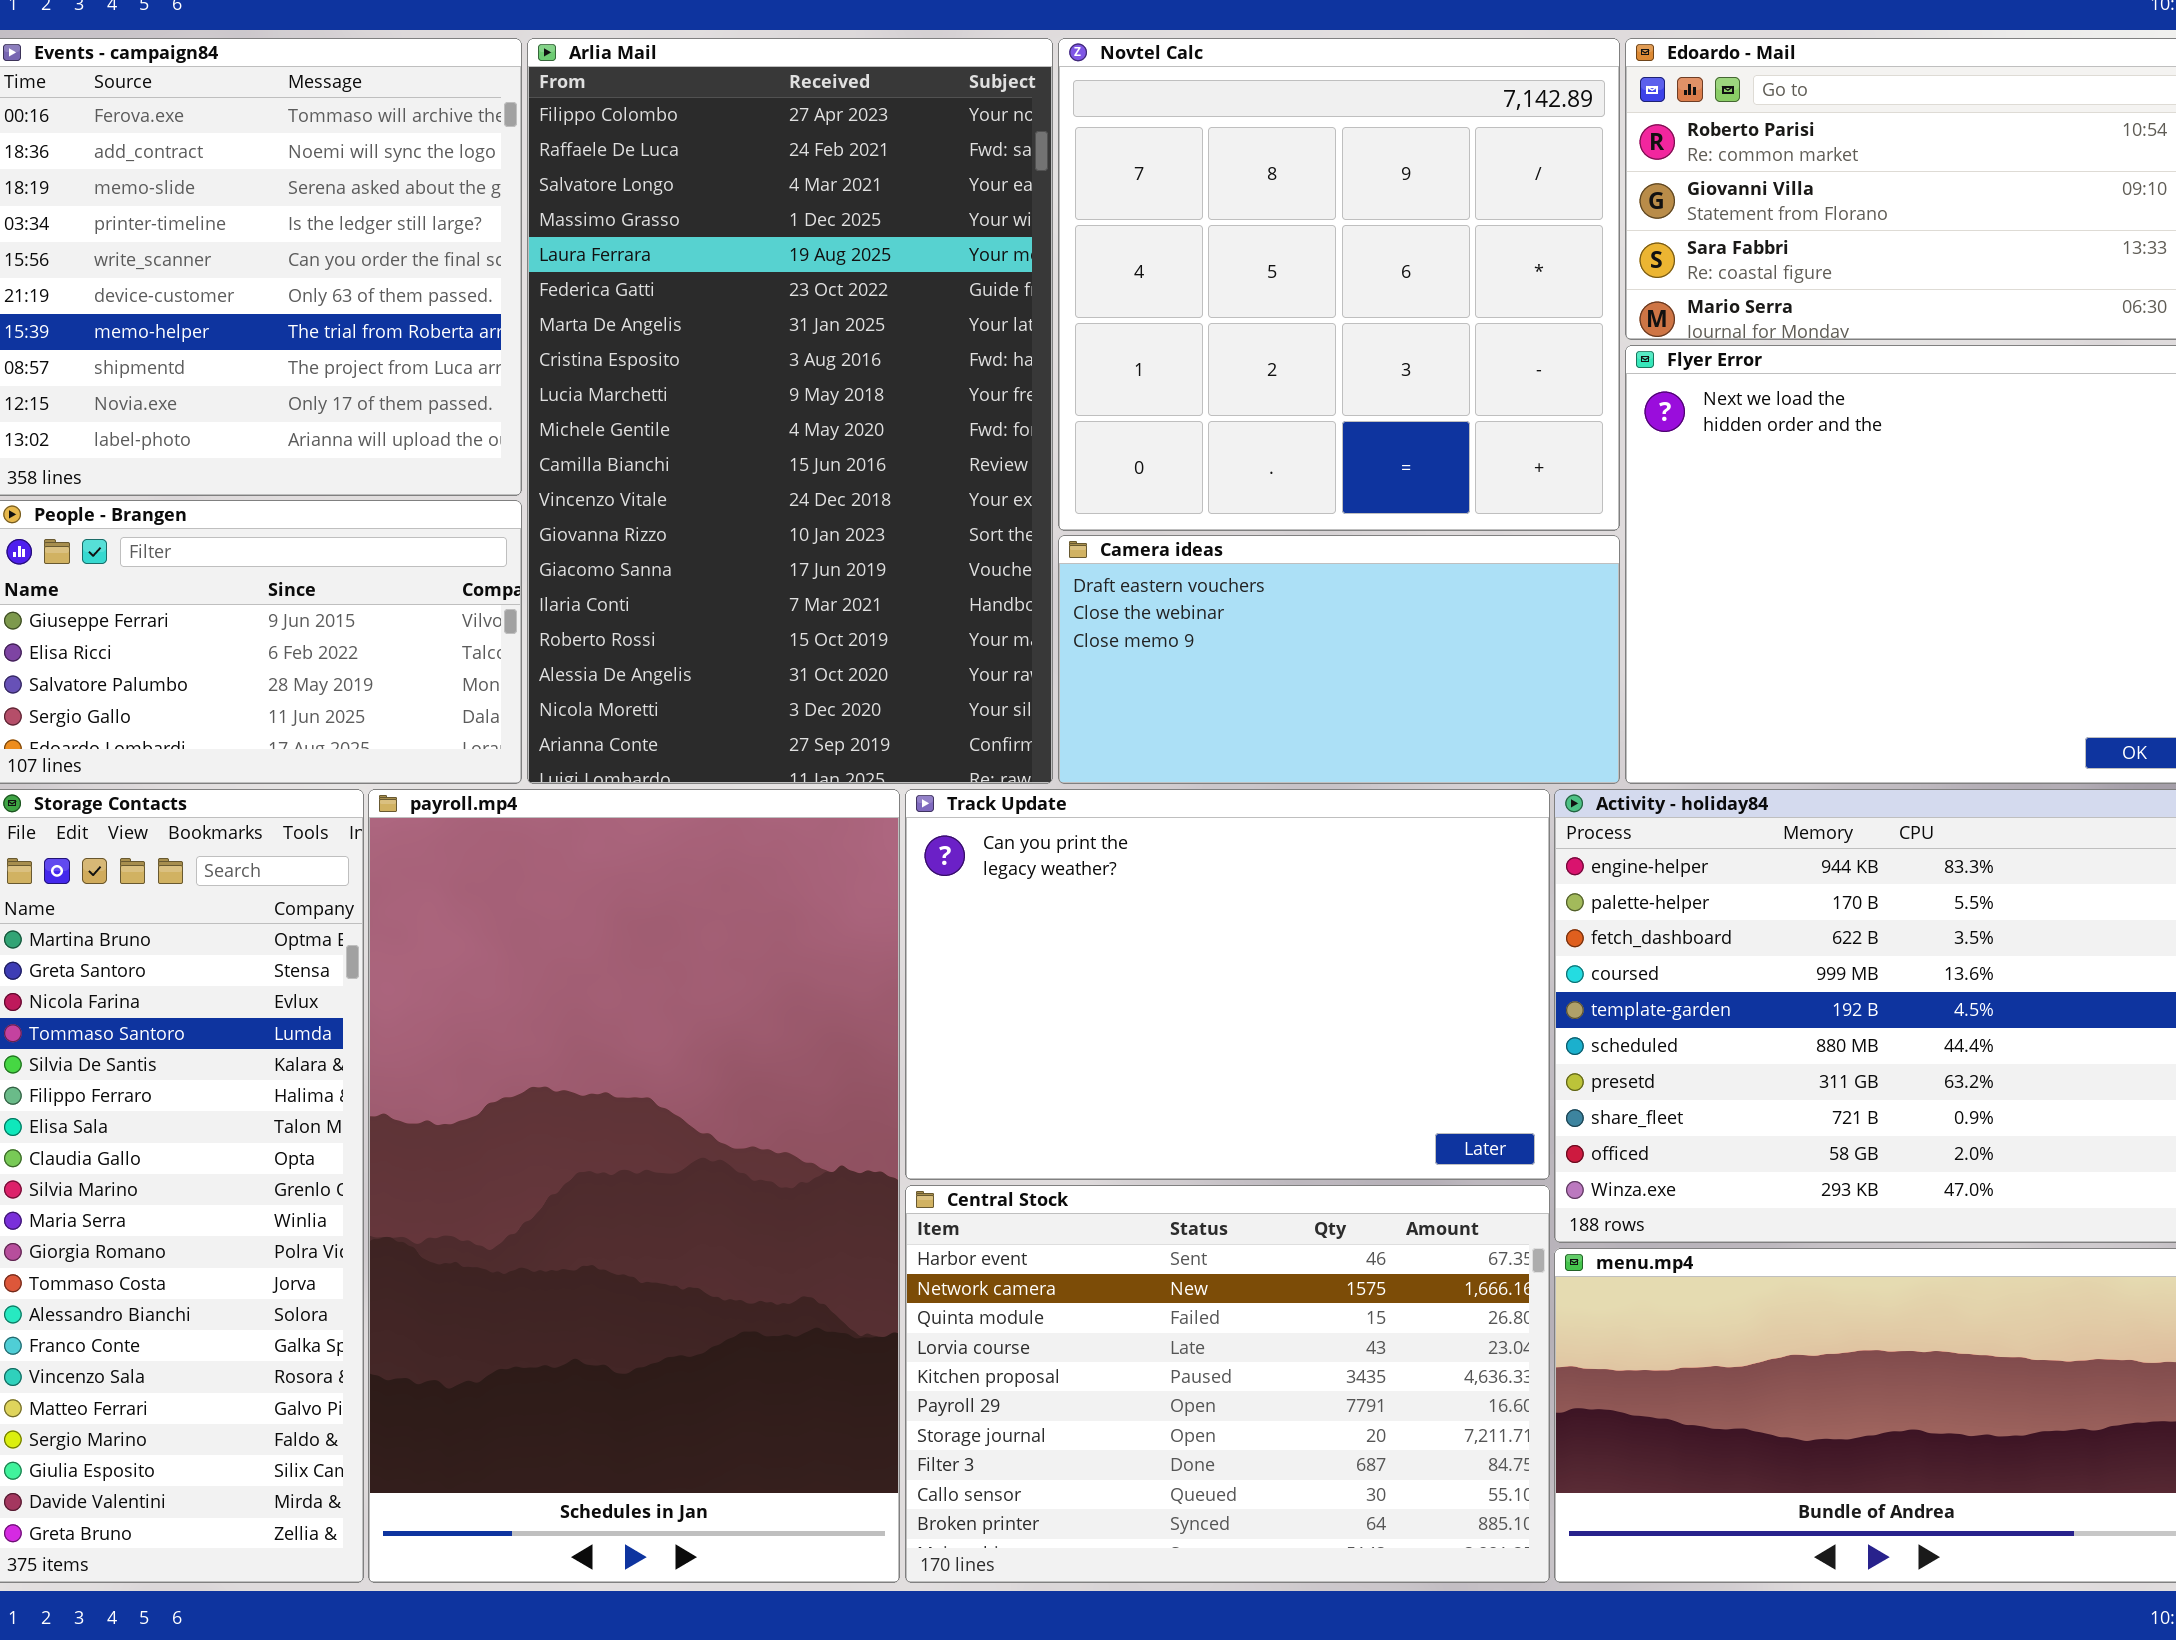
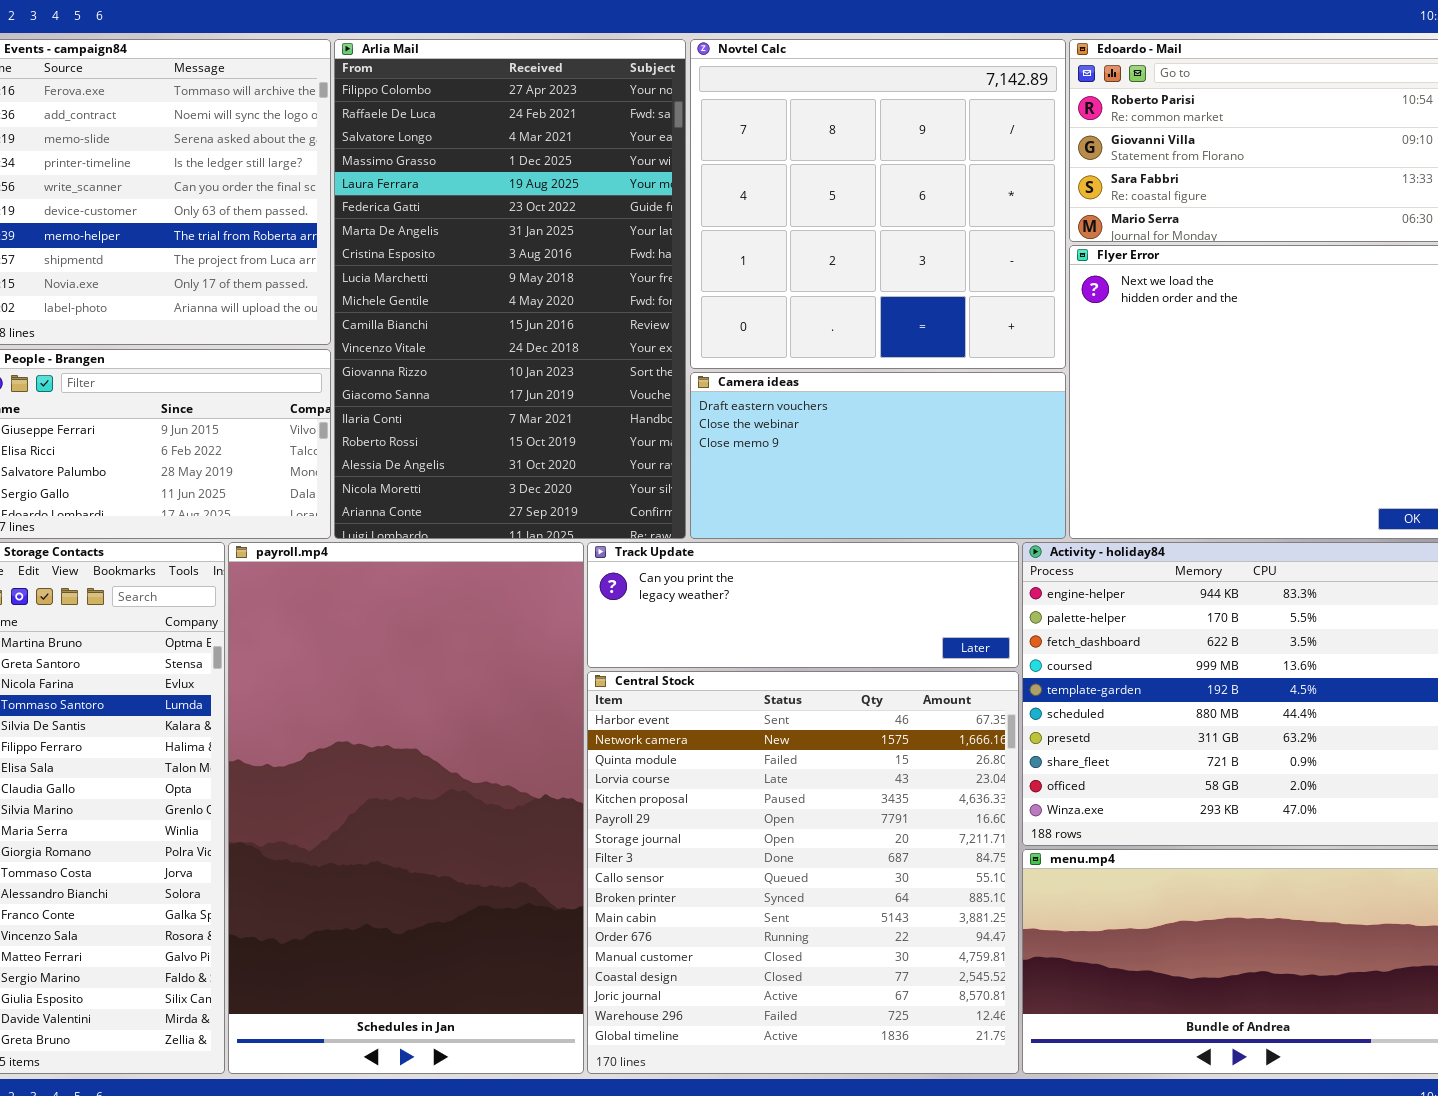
Track Update: [905,789,1550,1180] -> [587,542,1019,668], resized
Central Stock: [905,1185,1550,1583] -> [587,671,1019,1074], resized

